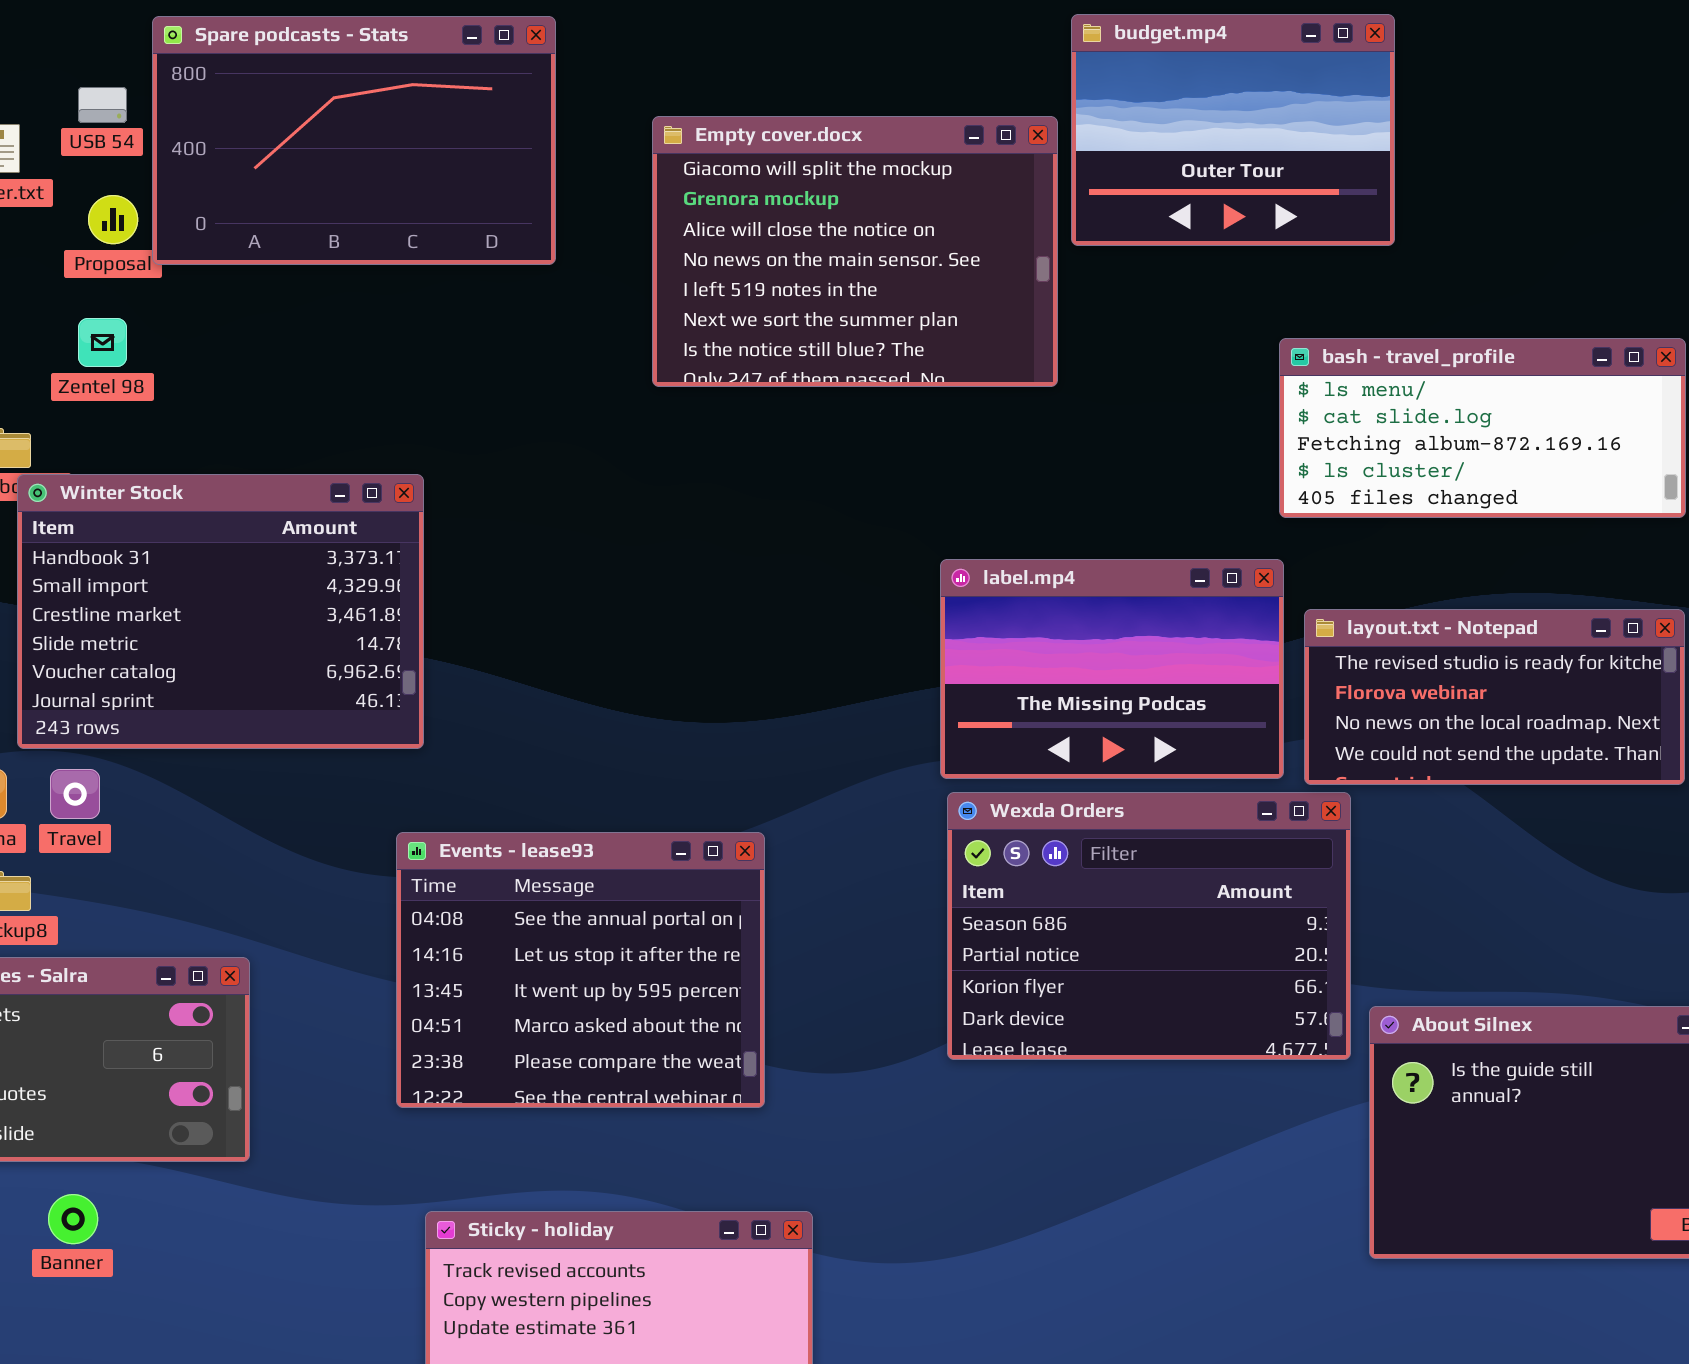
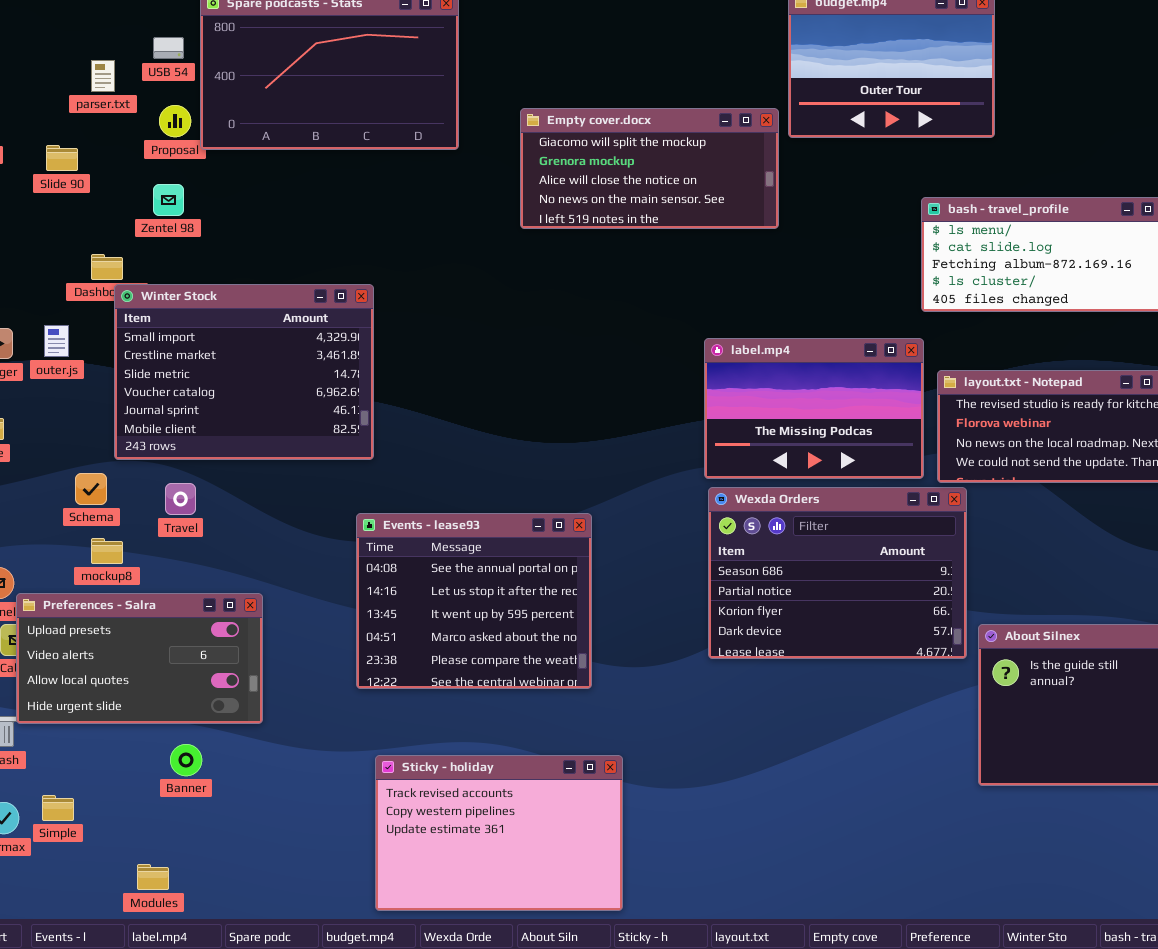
Empty cover.docx: [652,116,1058,387] -> [520,108,779,229], resized
Winter Stock: [17,474,424,749] -> [114,284,374,460], scrolled down 1 row
Travel: [50,769,100,819] -> [165,483,196,515], moved
Banner: [48,1194,98,1244] -> [170,744,202,776], moved

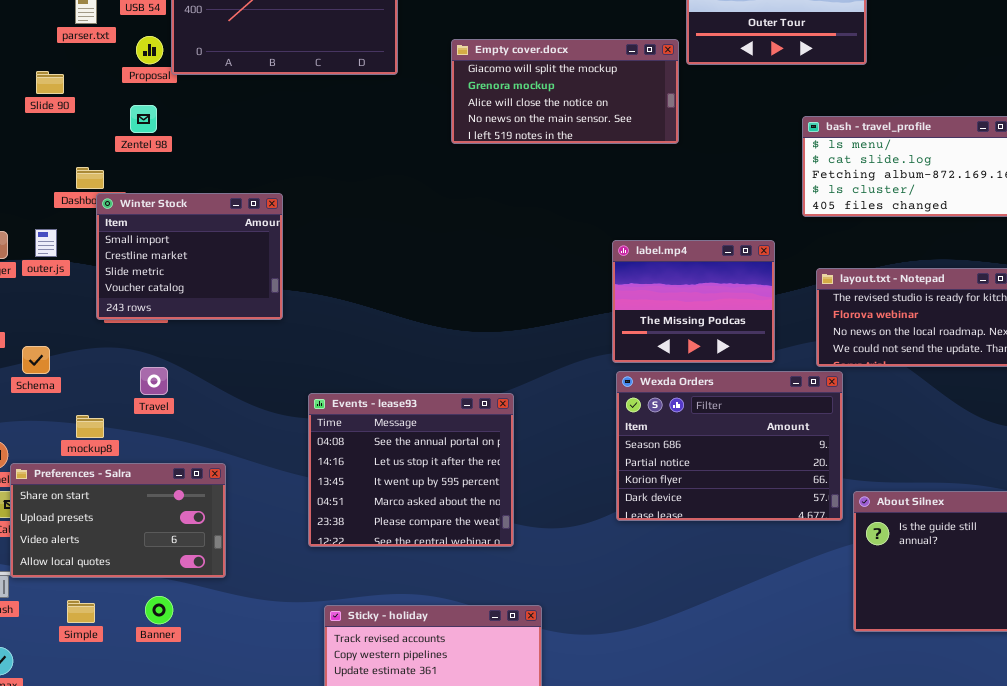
Winter Stock: [114,284,374,460] -> [96,193,283,320], resized
label.mp4: [704,338,924,479] -> [612,240,775,363], resized
Schema: [75,473,107,505] -> [22,346,50,374], moved
Preferences - Salra: [16,593,263,724] -> [10,463,226,578], scrolled up 1 row
Simple: [42,795,74,821] -> [67,600,95,623], moved

